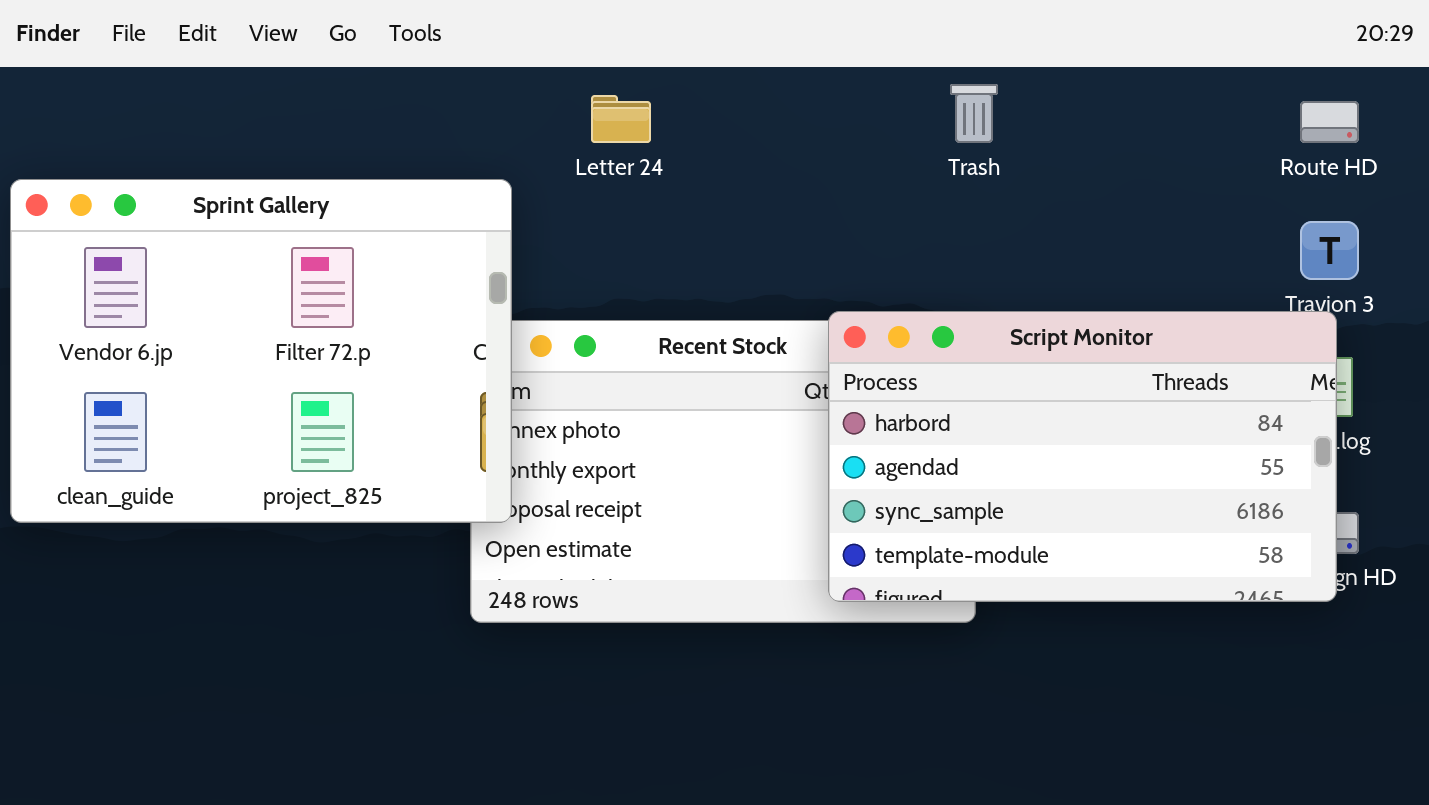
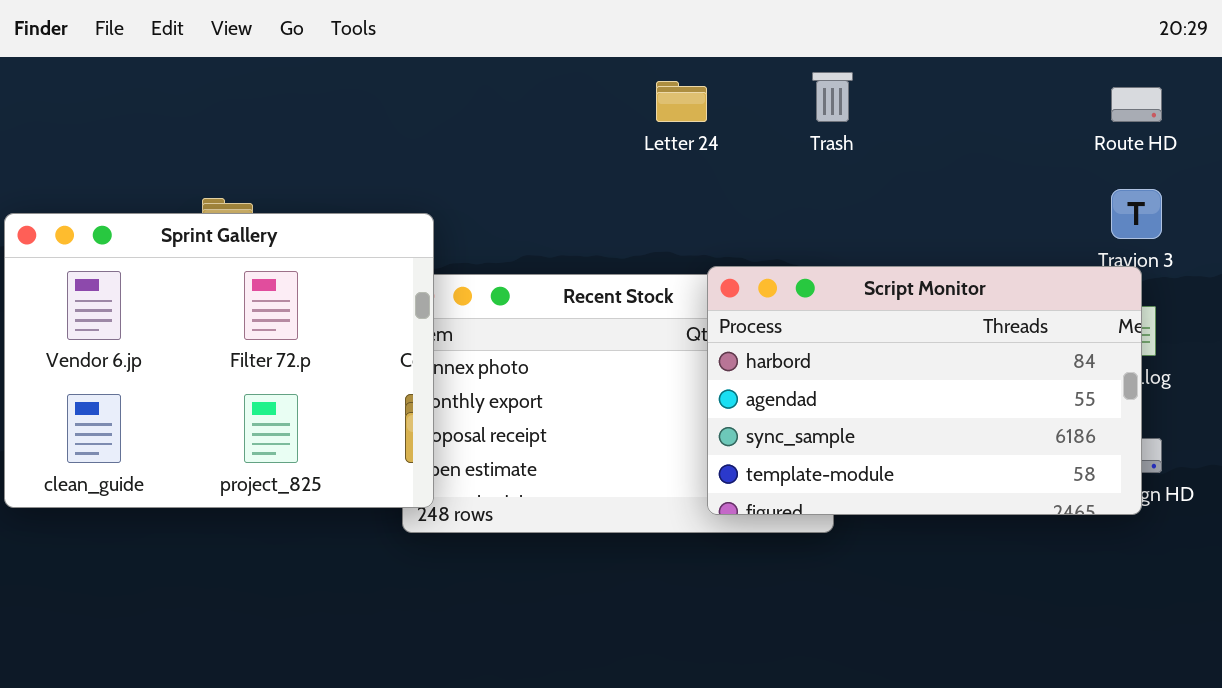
Letter 24: [591,95,651,143] -> [656,81,707,122], moved
Sprint Gallery: [10,179,512,523] -> [4,213,434,508], moved

